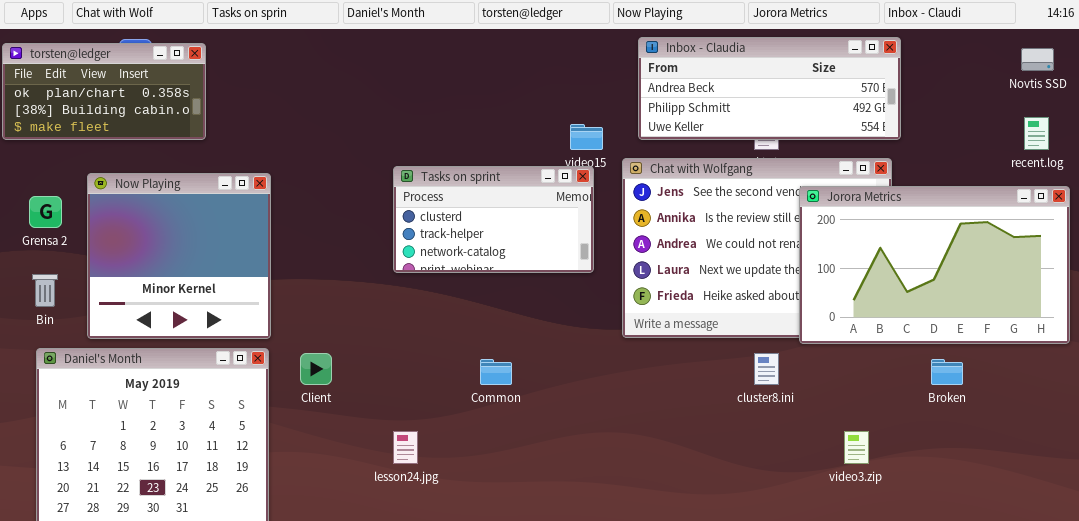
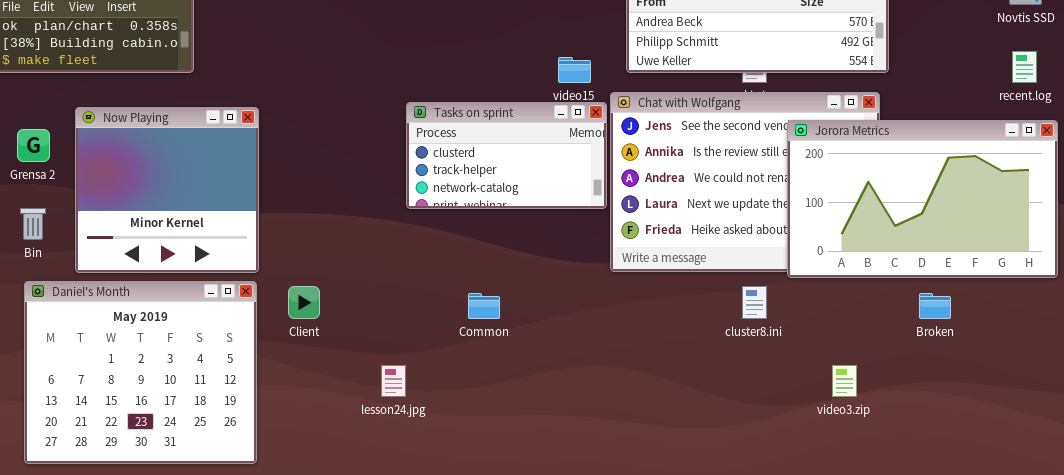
Tasks on sprint: [393,166,594,273] -> [406,102,607,209], moved

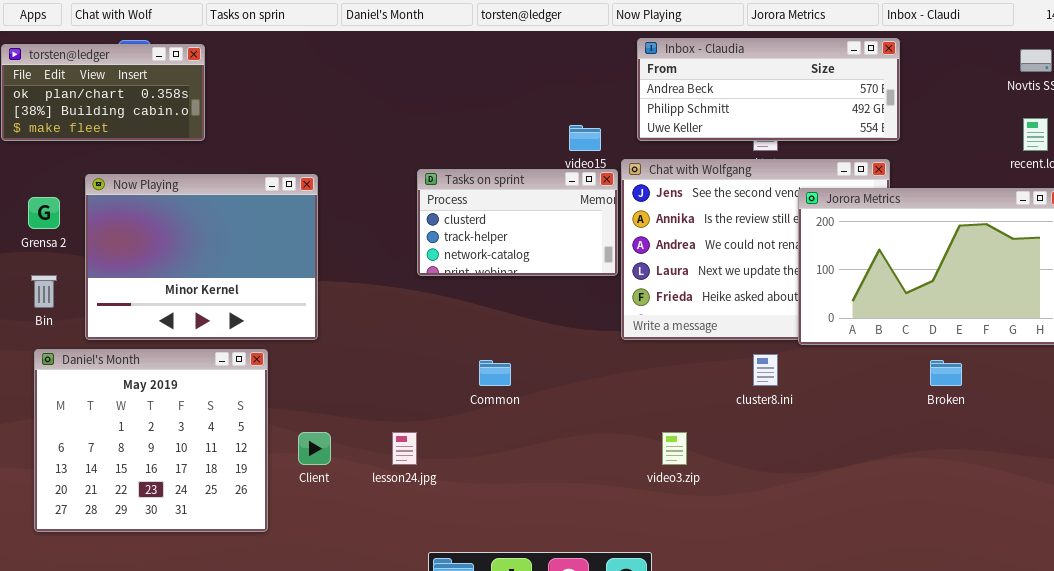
Now Playing: [75,107,259,273] -> [85,174,318,340], resized
Client: [288,286,320,319] -> [298,432,331,465], moved
video3.zip: [832,365,857,397] -> [662,432,687,465], moved

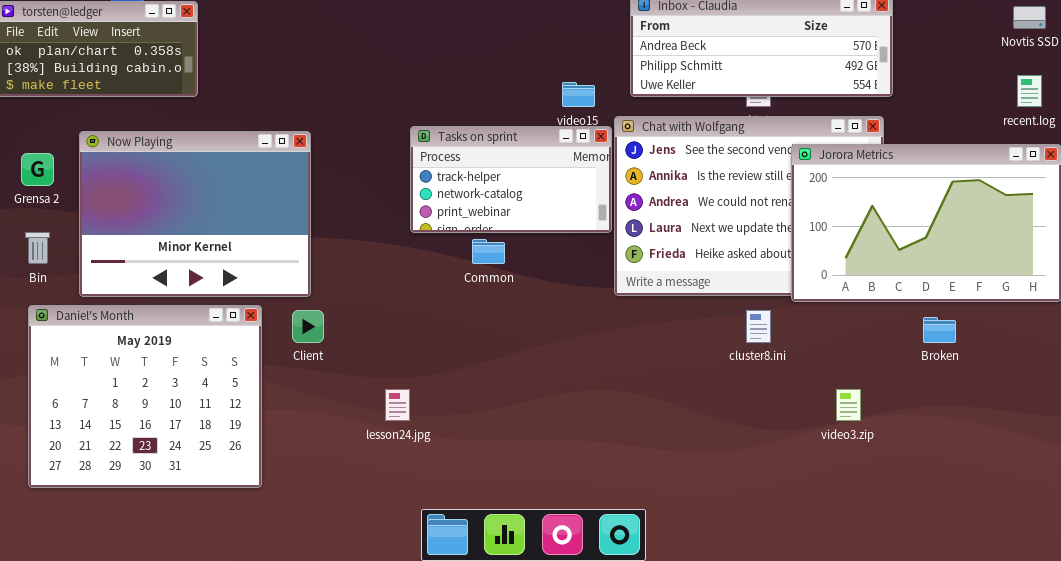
Tasks on sprint: [417,169,618,276] -> [410,126,612,233], scrolled down 1 row
Common: [479,360,511,386] -> [472,239,505,264], moved
Client: [298,432,331,465] -> [292,310,324,343], moved
video3.zip: [662,432,687,465] -> [836,389,861,421], moved

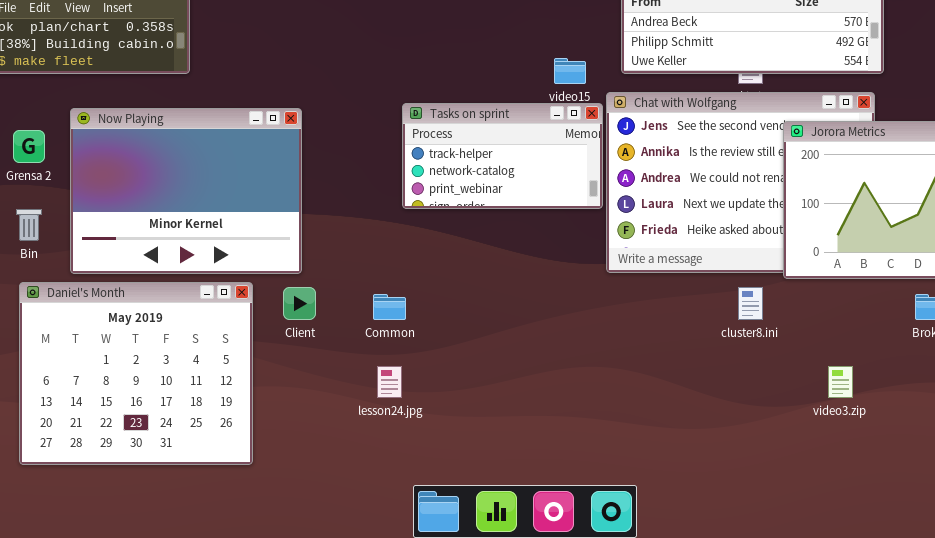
Common: [472,239,505,264] -> [373,294,406,320], moved

